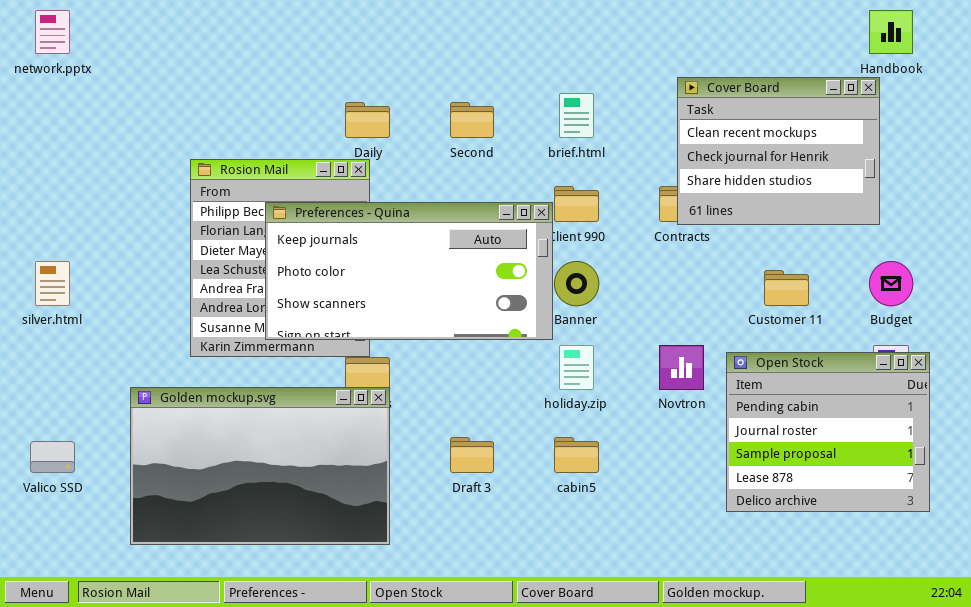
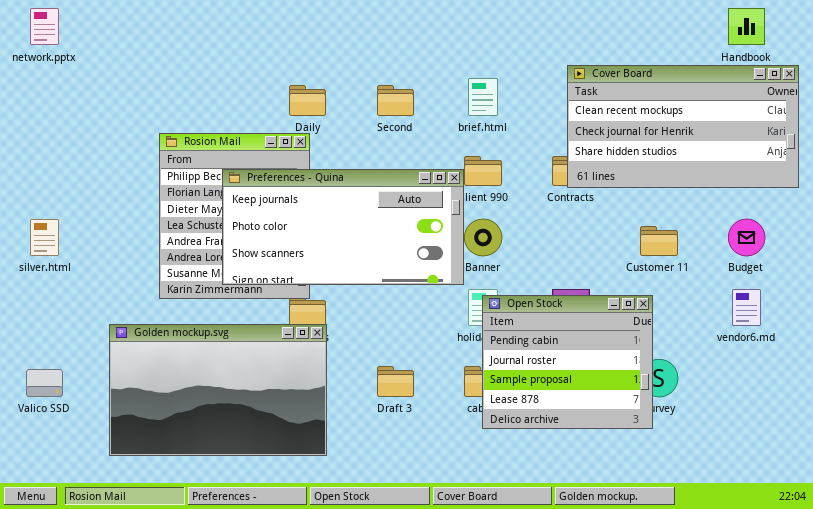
Cover Board: [677,77,880,225] -> [567,65,799,188], resized
Open Stock: [726,352,930,512] -> [482,295,653,429], moved

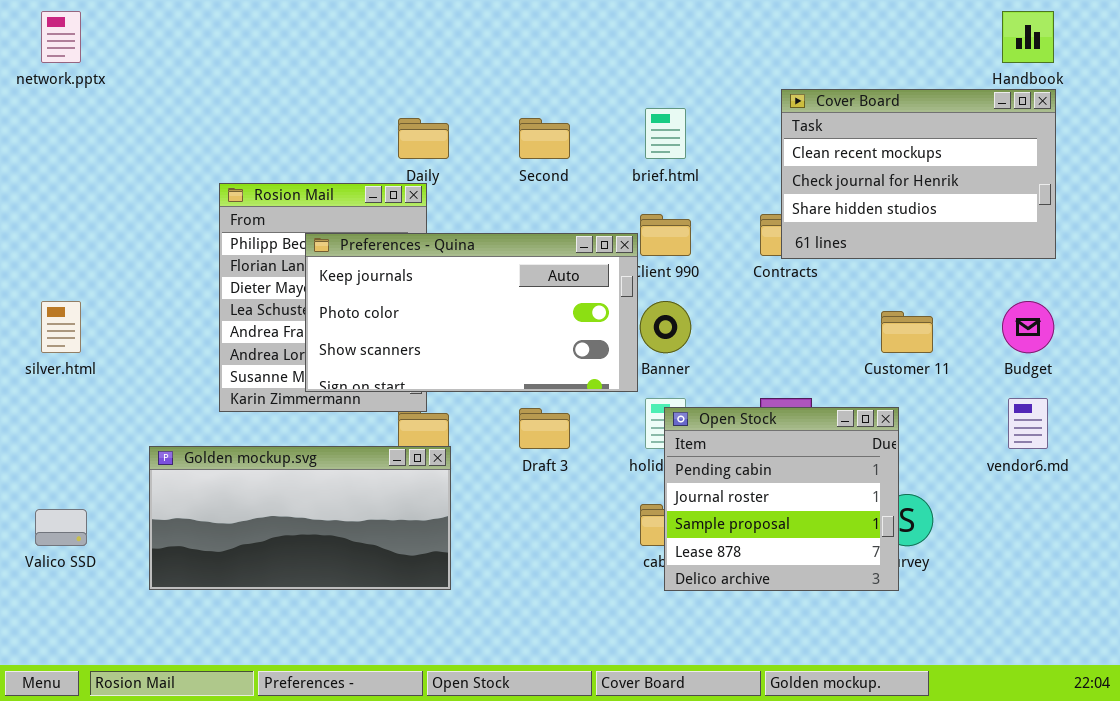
Cover Board: [567,65,799,188] -> [781,89,1056,259], resized
Golden mockup.svg: [109,324,327,456] -> [149,446,451,590], resized
Draft 3: [377,366,414,397] -> [519,408,570,449], moved

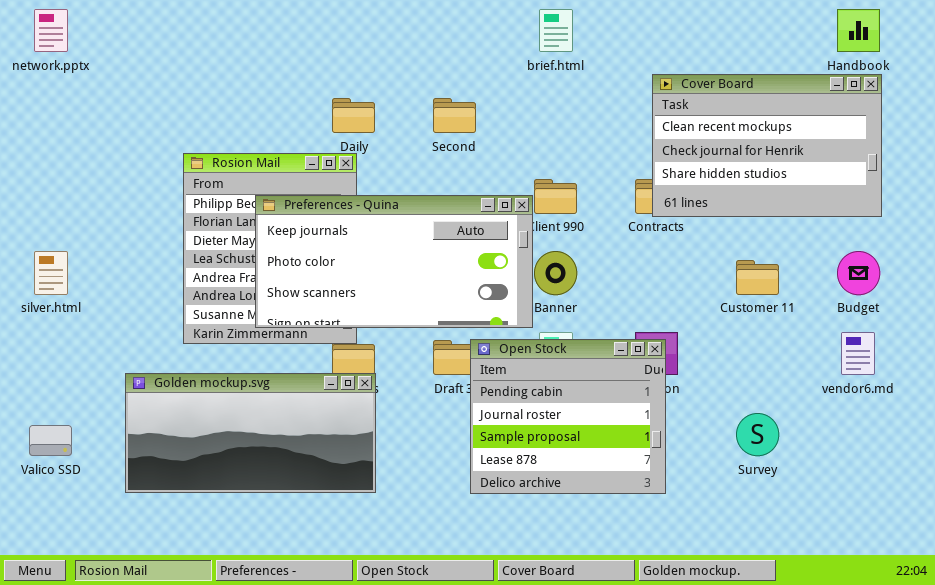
brief.html: [645,108,686,159] -> [539,9,573,52], moved
Open Stock: [664,407,899,591] -> [470,339,666,494], moved

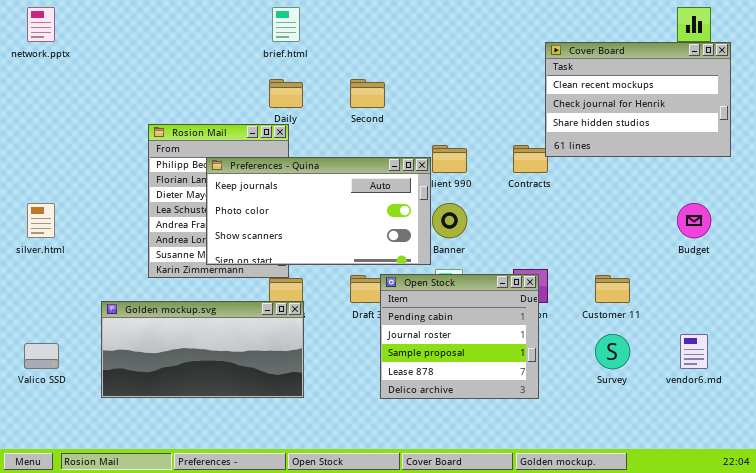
brief.html: [539,9,573,52] -> [272,7,300,42], moved
Cover Board: [652,74,882,217] -> [545,42,731,157], moved
Customer 11: [736,260,779,295] -> [595,275,630,303], moved
vendor6.md: [841,332,875,375] -> [680,334,708,369], moved

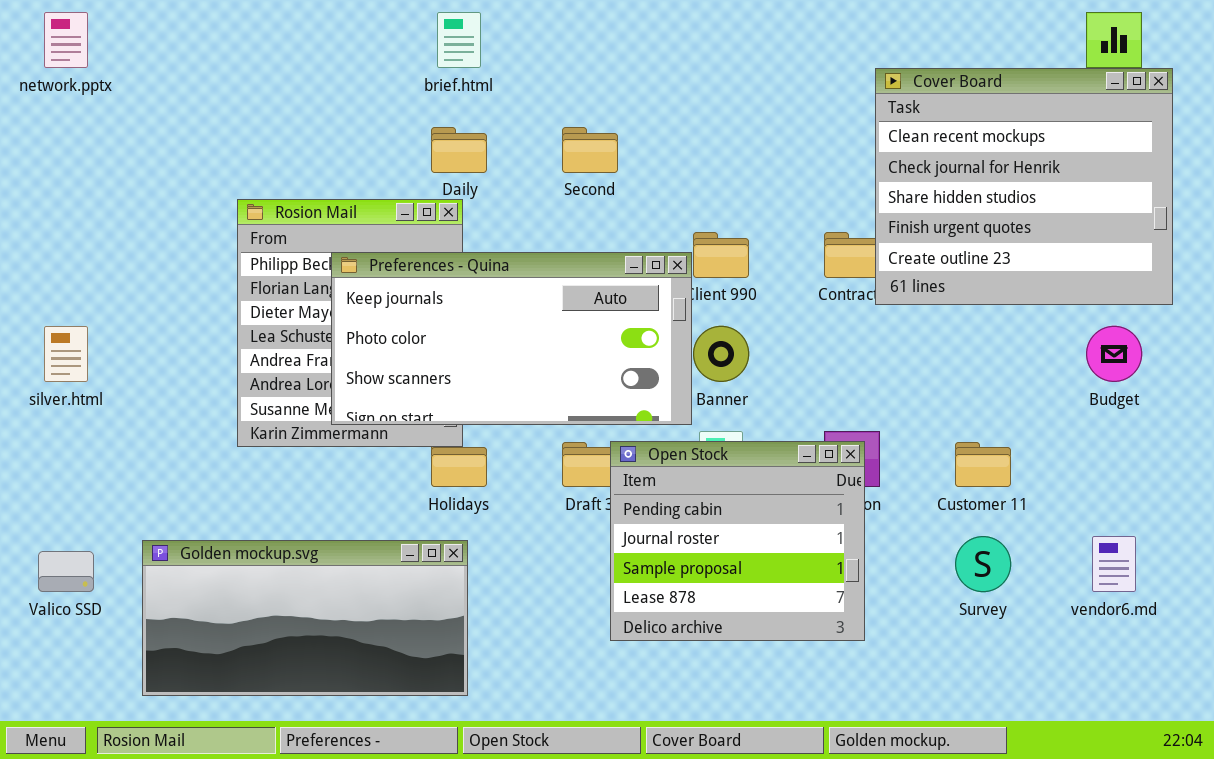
Cover Board: [545,42,731,157] -> [875,68,1173,305], resized
Golden mockup.svg: [101,301,304,398] -> [142,540,468,696], moved

